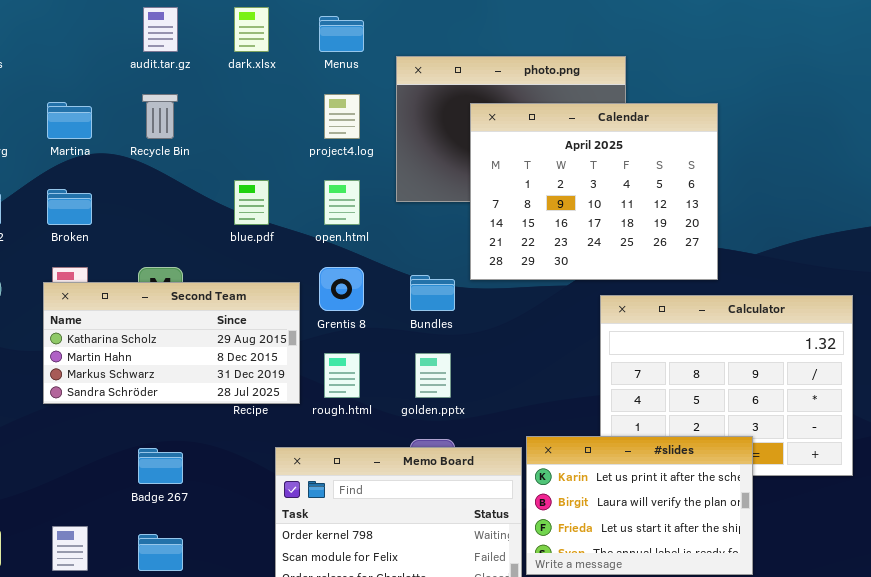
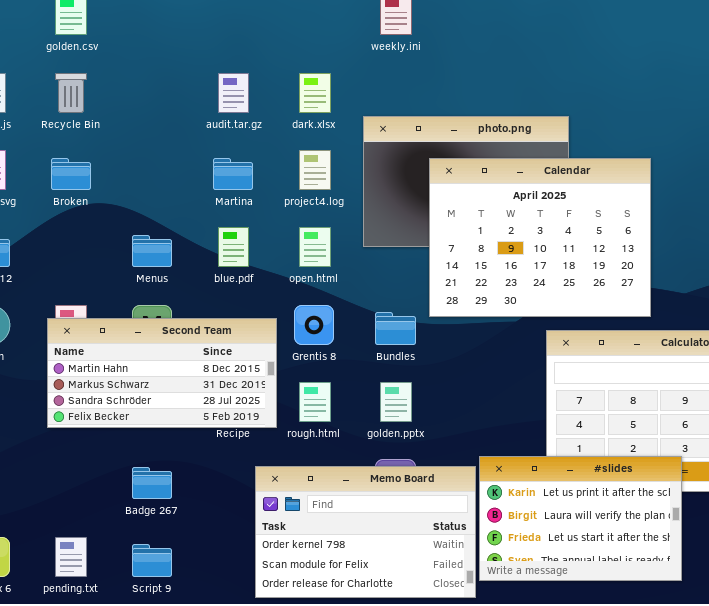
audit.tar.gz: [143,7,178,52] -> [218,73,249,113], moved
dark.xlsx: [234,7,269,52] -> [299,73,331,113], moved
Menus: [319,16,364,52] -> [132,235,172,267], moved
Recycle Bin: [142,94,178,139] -> [55,73,87,113], moved
Martina: [47,102,92,139] -> [213,158,253,190], moved
Broken: [47,189,92,225] -> [51,158,91,190], moved
Second Team: [43,282,300,404] -> [47,318,277,428], scrolled down 1 row

